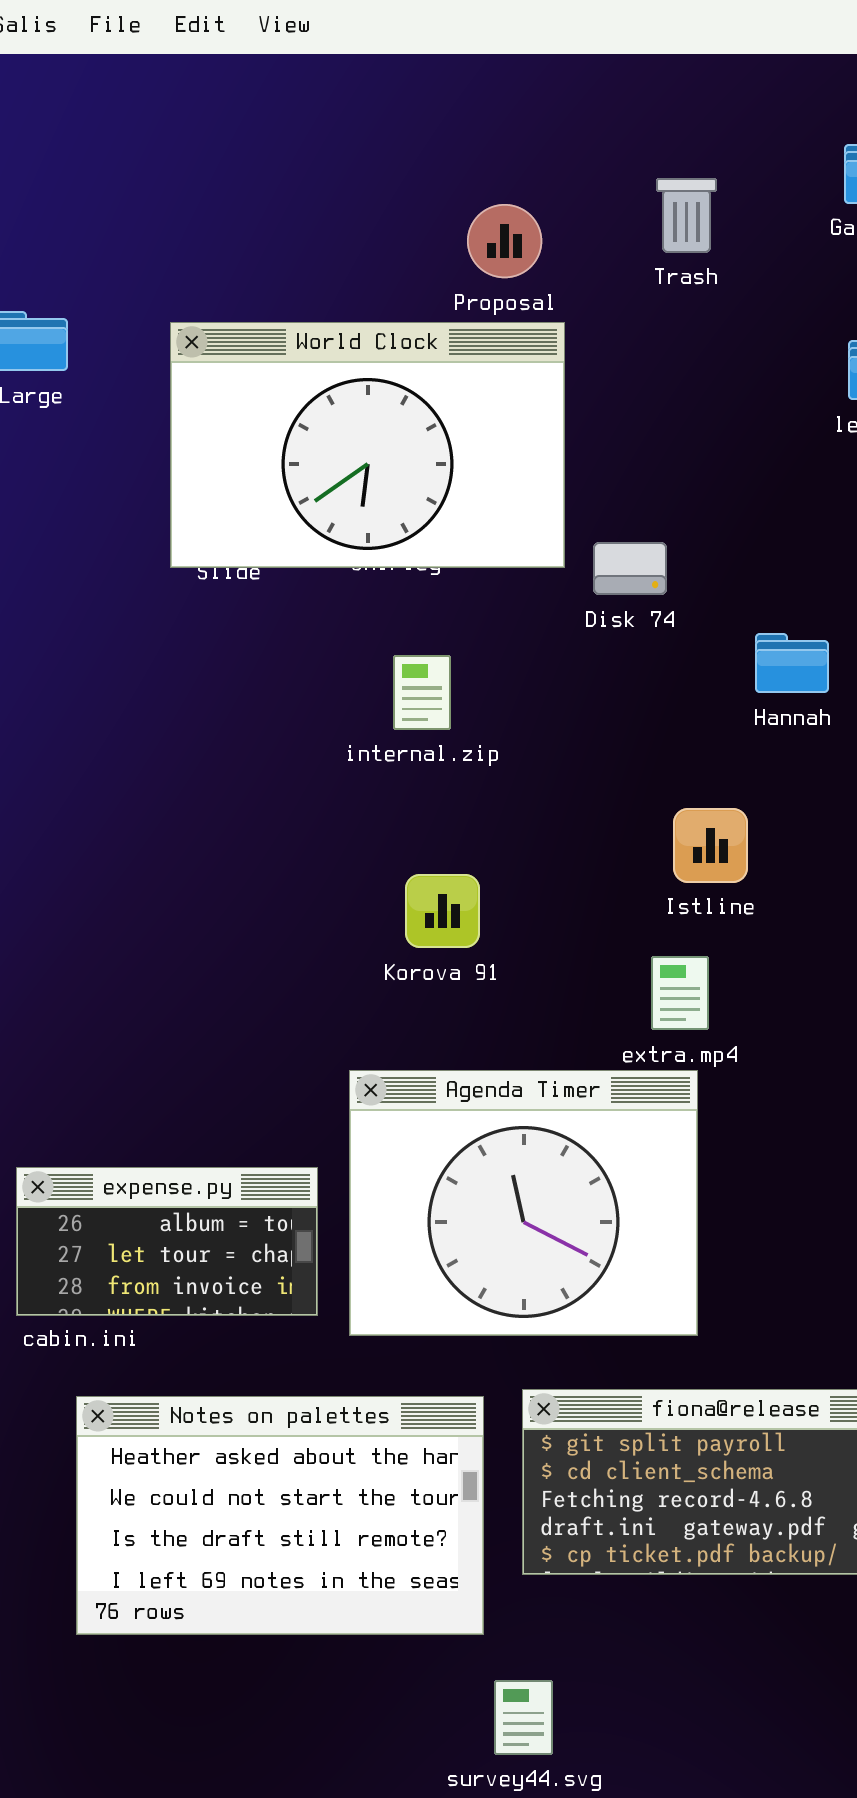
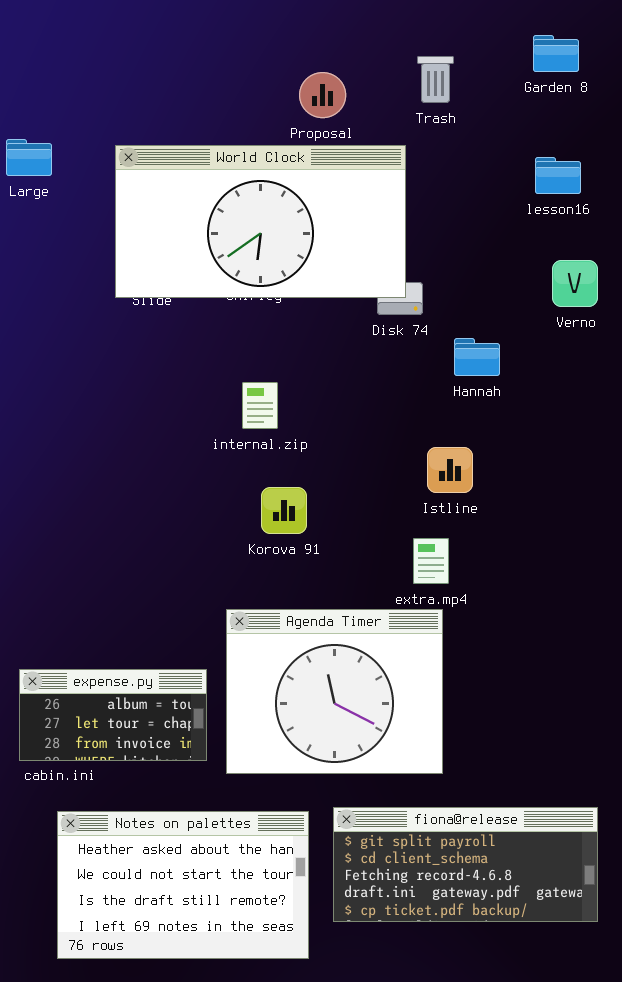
World Clock: [170,322,565,568] -> [115,145,406,298], resized
Hannah: [755,633,829,693] -> [454,338,500,376], moved
internal.zip: [393,655,451,730] -> [242,382,278,429], moved

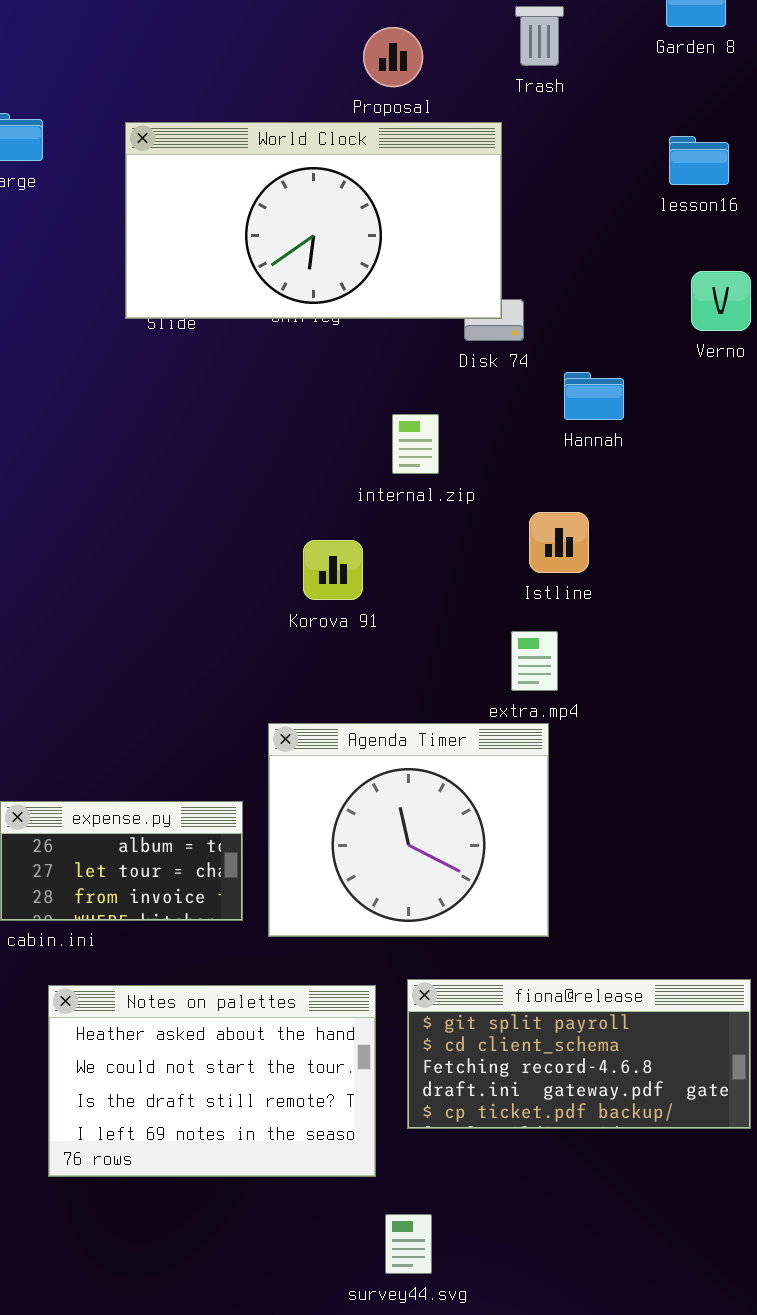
internal.zip: [242,382,278,429] -> [392,414,439,474], moved
Korova 91: [261,487,307,534] -> [303,540,363,600], moved

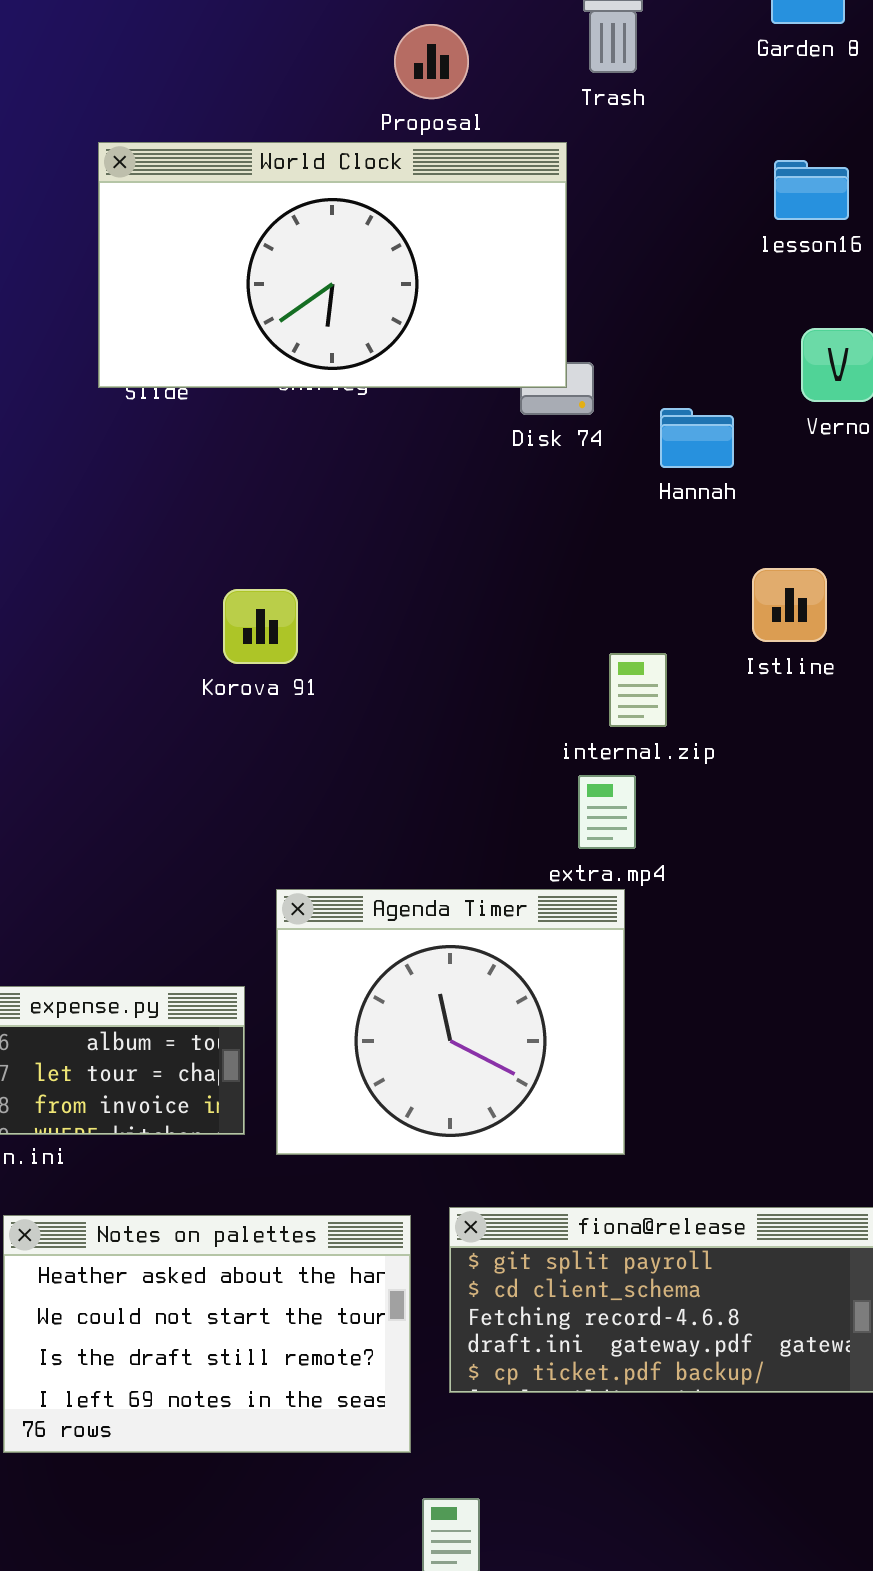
Hannah: [564,372,624,420] -> [660,408,734,468], moved
internal.zip: [392,414,439,474] -> [609,653,667,727], moved
Istline: [529,512,589,573] -> [752,568,827,642], moved
Korova 91: [303,540,363,600] -> [223,589,298,664], moved

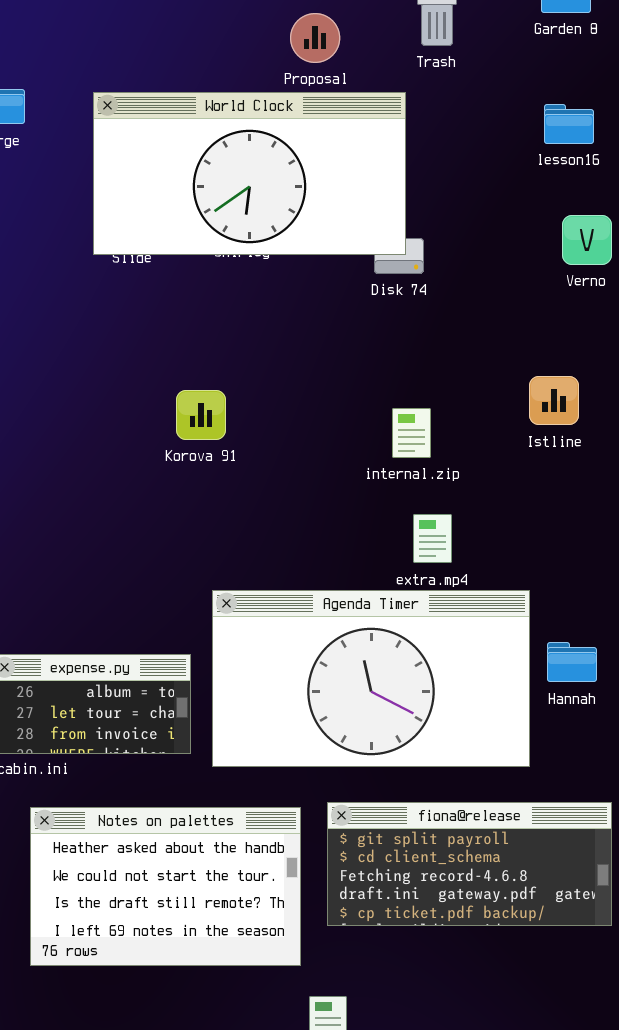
Hannah: [660,408,734,468] -> [547,642,597,682], moved
internal.zip: [609,653,667,727] -> [392,408,431,458], moved
Agenda Timer: [276,889,625,1155] -> [212,590,530,767], resized

